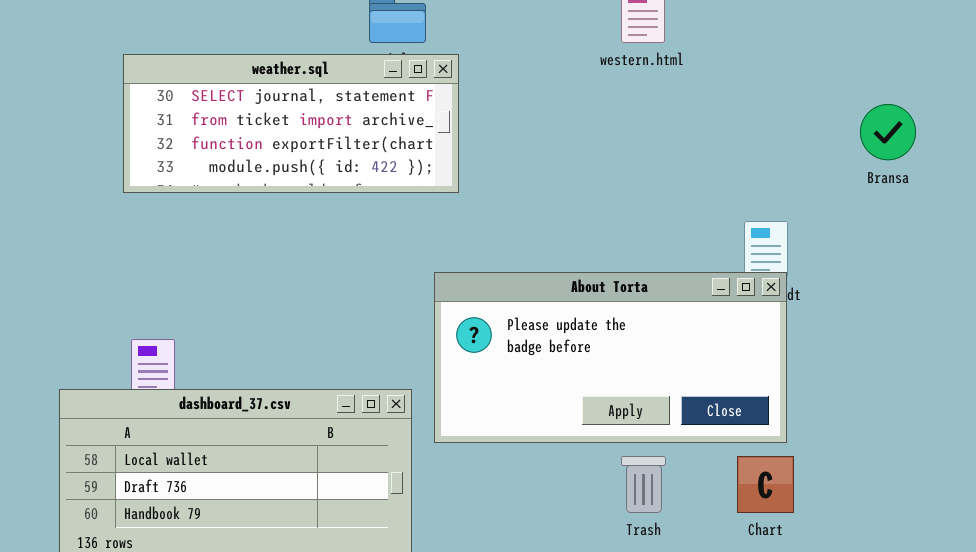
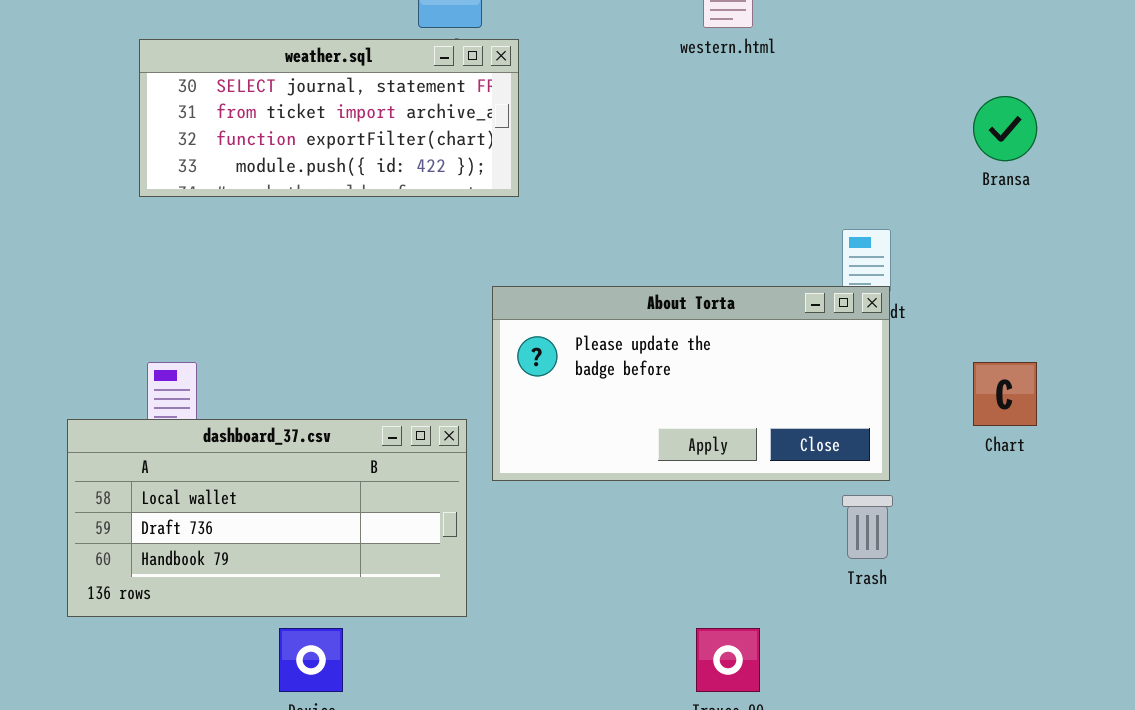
Trash: [621,456,666,513] -> [842,495,893,559], moved
Chart: [737,456,794,513] -> [973,362,1037,426], moved

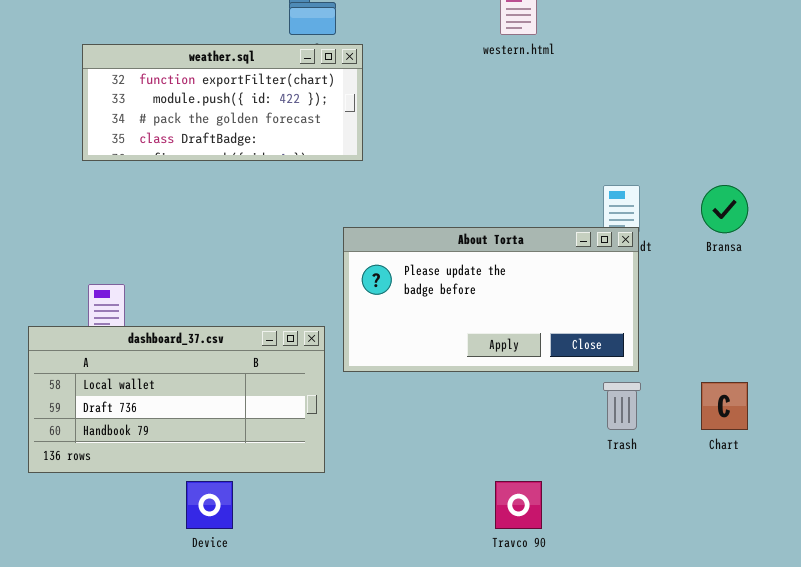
weather.sql: [139,39,519,197] -> [82,44,363,161], scrolled down 2 rows
Bransa: [973,96,1037,161] -> [701,185,748,233], moved
Chart: [973,362,1037,426] -> [701,382,748,430], moved

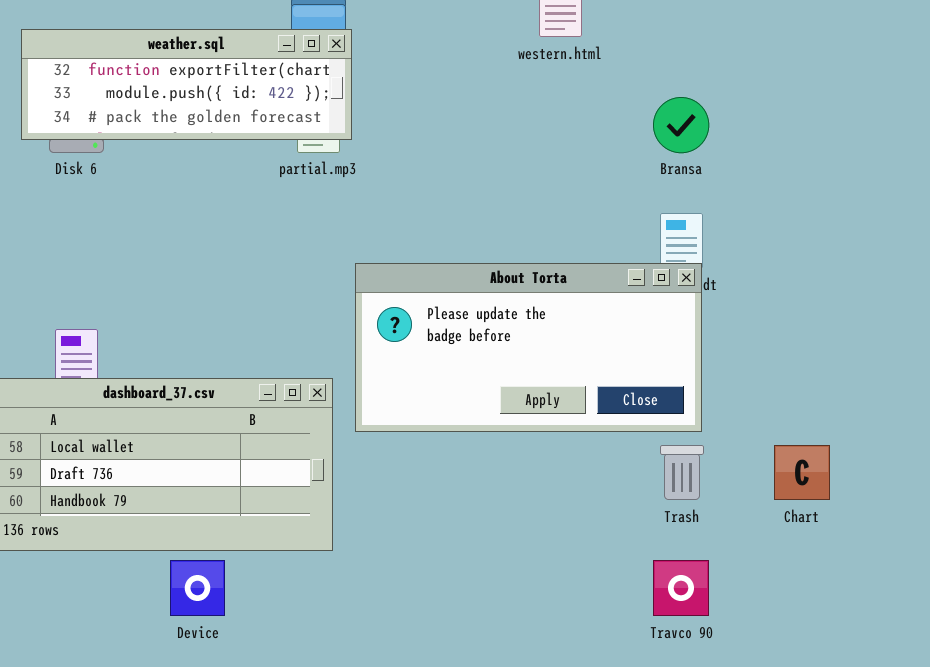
weather.sql: [82,44,363,161] -> [21,29,352,140], moved, resized
Bransa: [701,185,748,233] -> [653,97,709,153], moved
Travco 90: [495,481,542,529] -> [653,560,709,616], moved

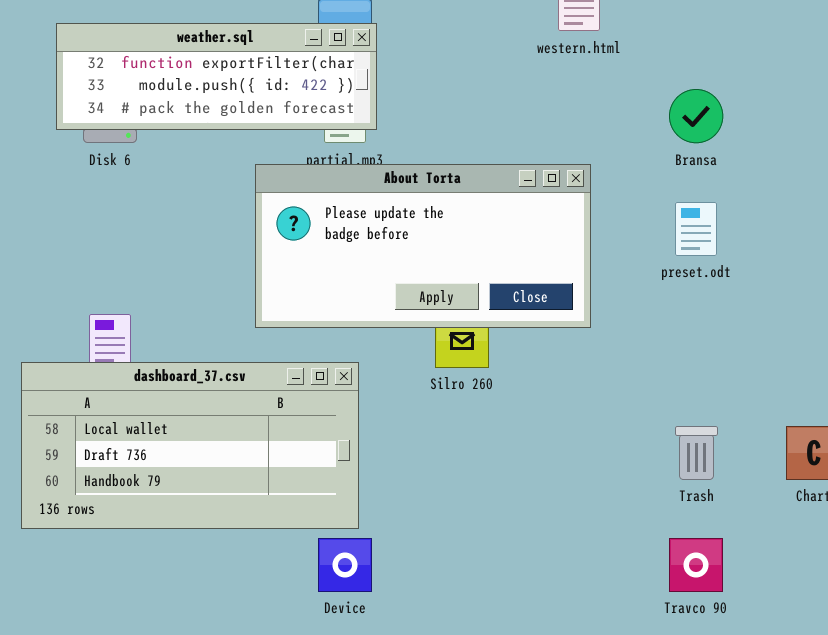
About Torta: [355,263,702,432] -> [255,164,591,328], moved
Device: [170,560,225,616] -> [318,538,372,592], moved

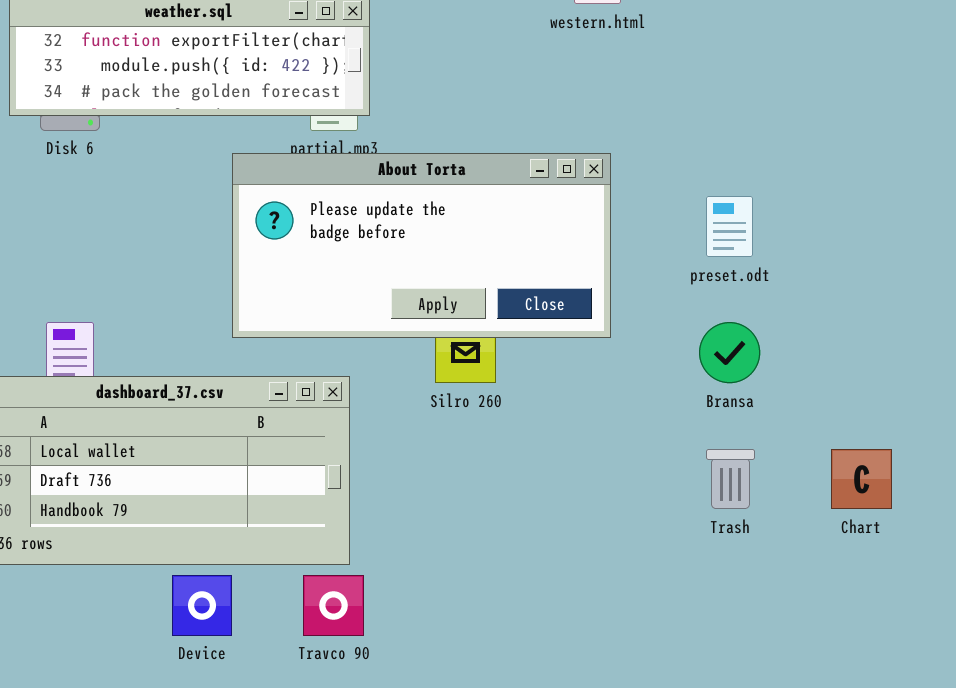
Bransa: [669,89,723,143] -> [699,322,760,383], moved
Device: [318,538,372,592] -> [172,575,232,636], moved
Travco 90: [669,538,723,592] -> [303,575,364,636], moved

